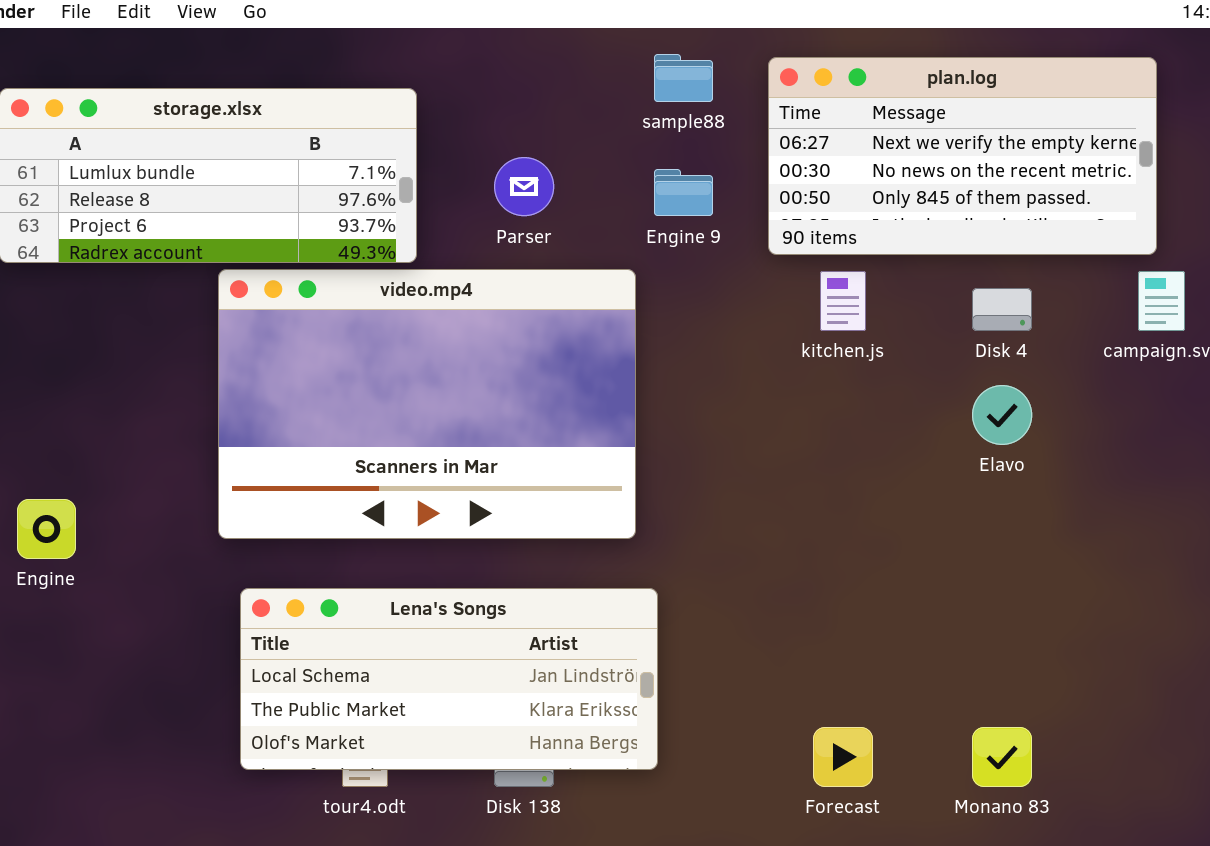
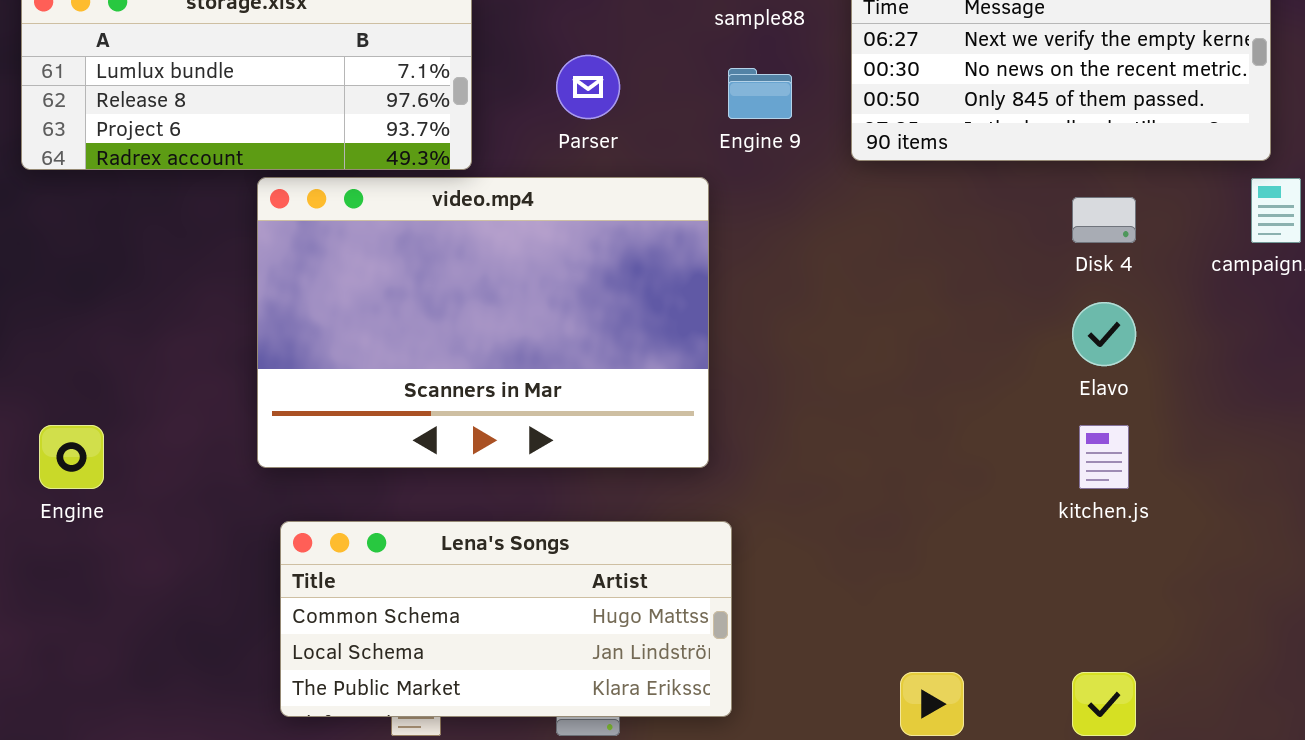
kitchen.js: [820,271,866,331] -> [1079,425,1129,489], moved
Lena's Songs: [240,588,658,770] -> [280,521,732,717], scrolled up 1 row

